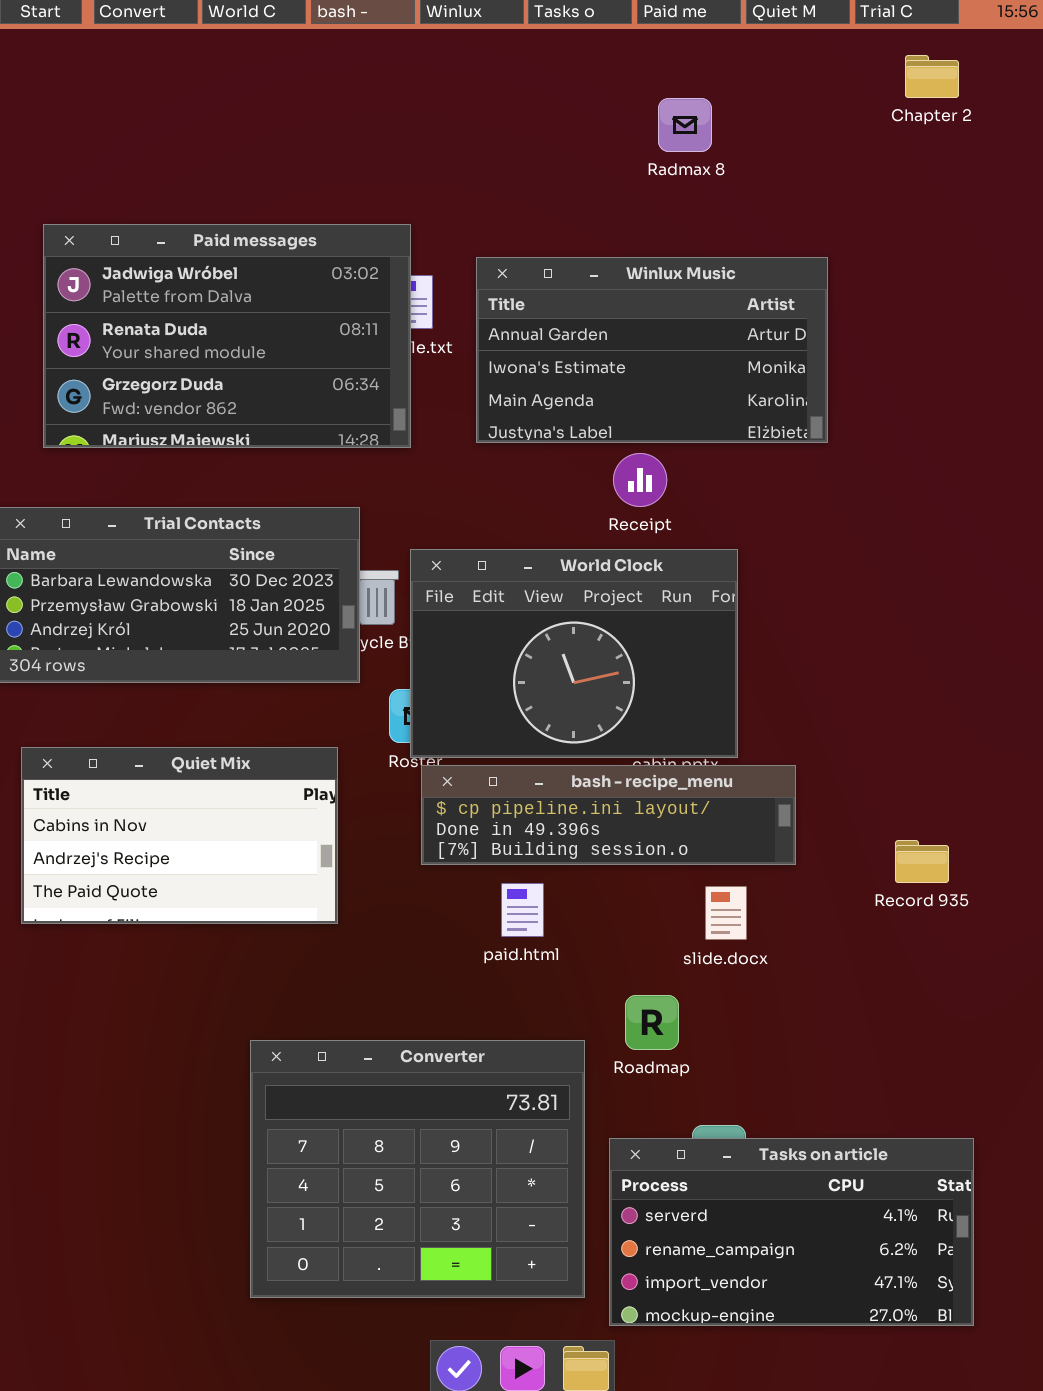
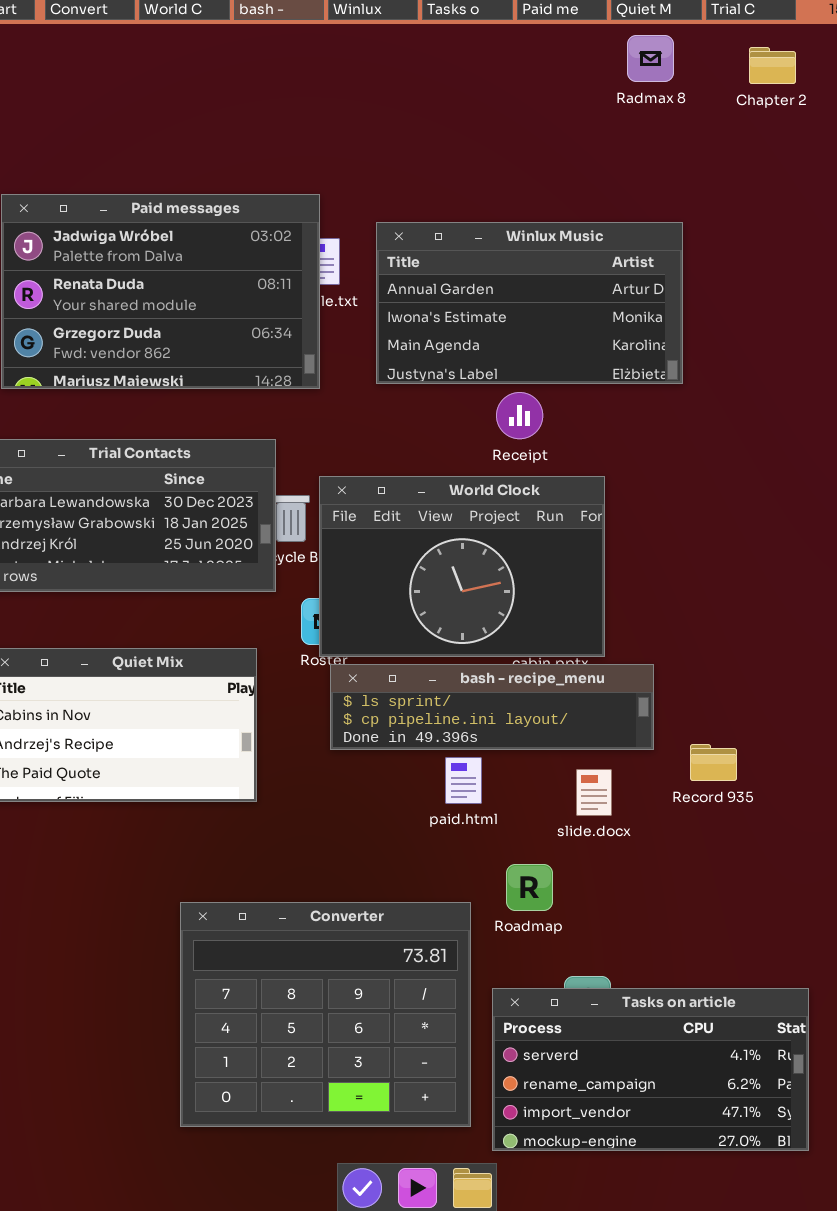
Radmax 8: [658,98,712,152] -> [627,35,674,82], moved
bash - recipe_menu: [421,765,796,865] -> [330,664,654,750], scrolled up 1 row
Record 935: [895,840,949,883] -> [690,744,737,781], moved
paid.html: [501,883,544,937] -> [445,757,482,804], moved

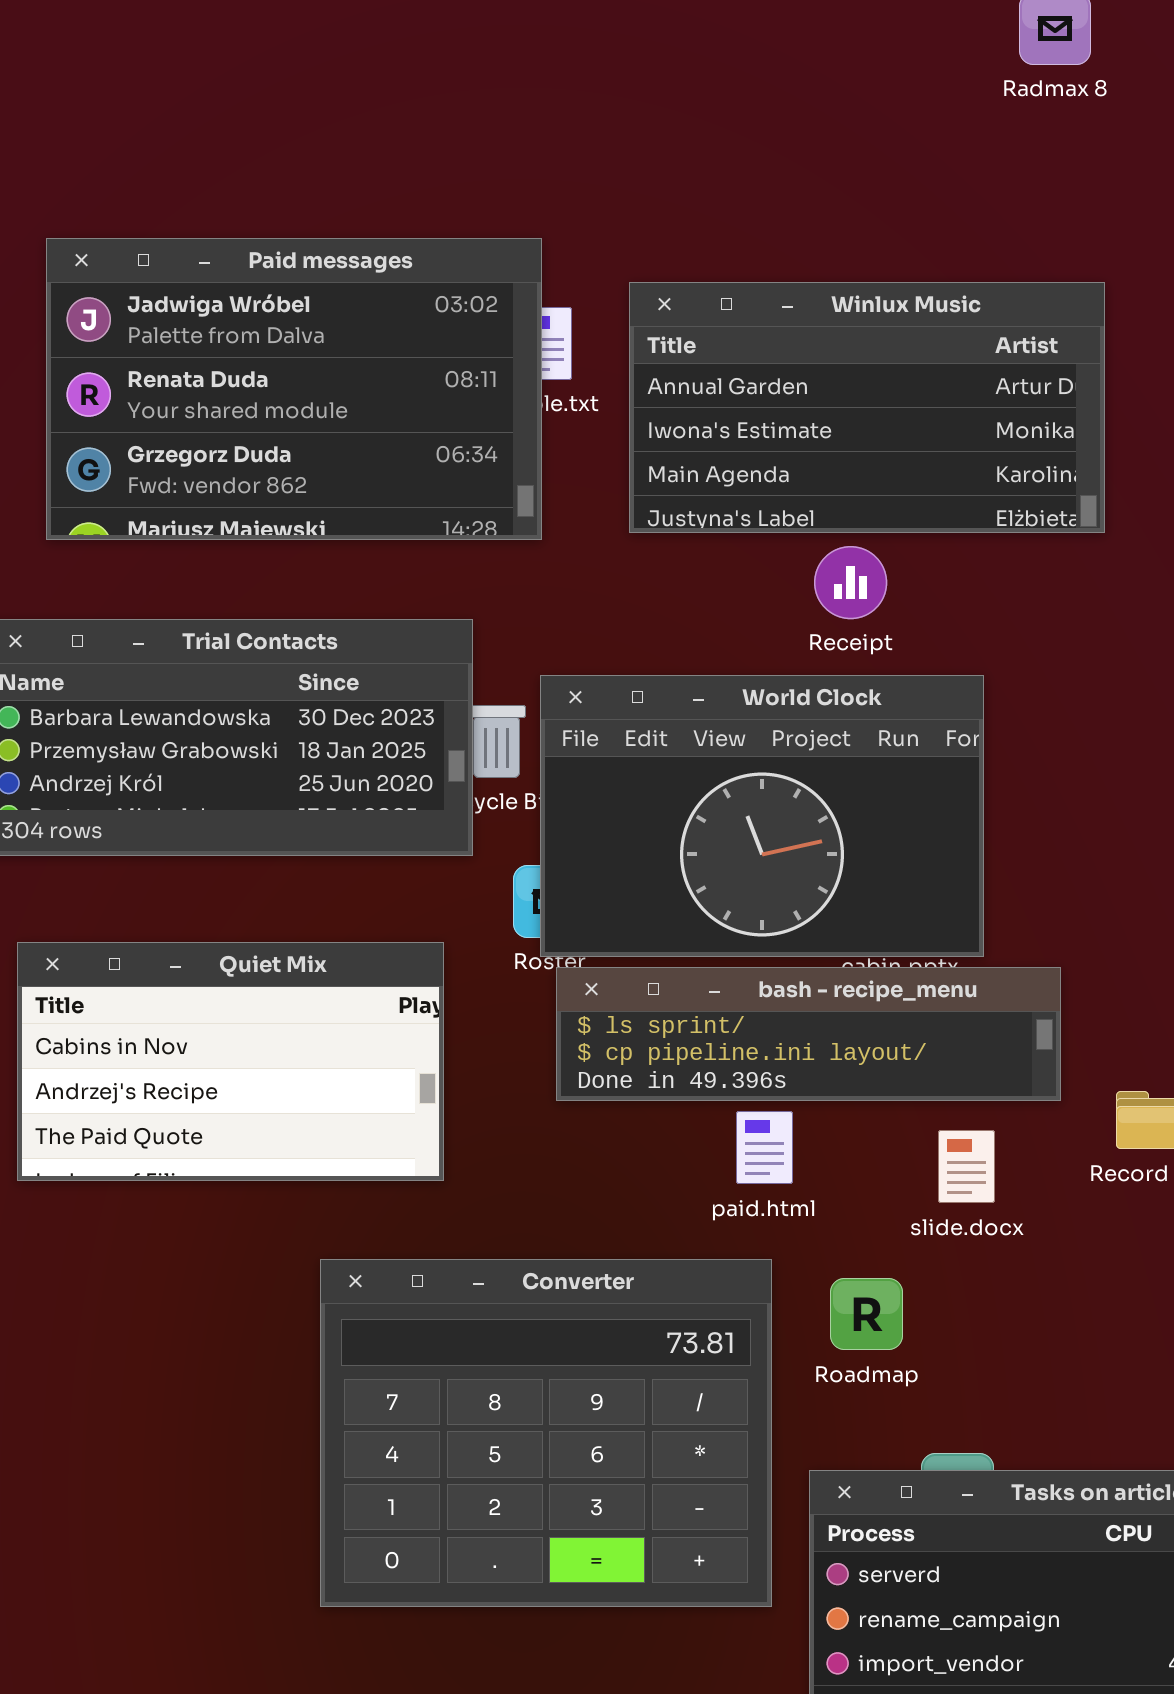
Converter: [180,902,471,1127] -> [320,1259,772,1607], moved

